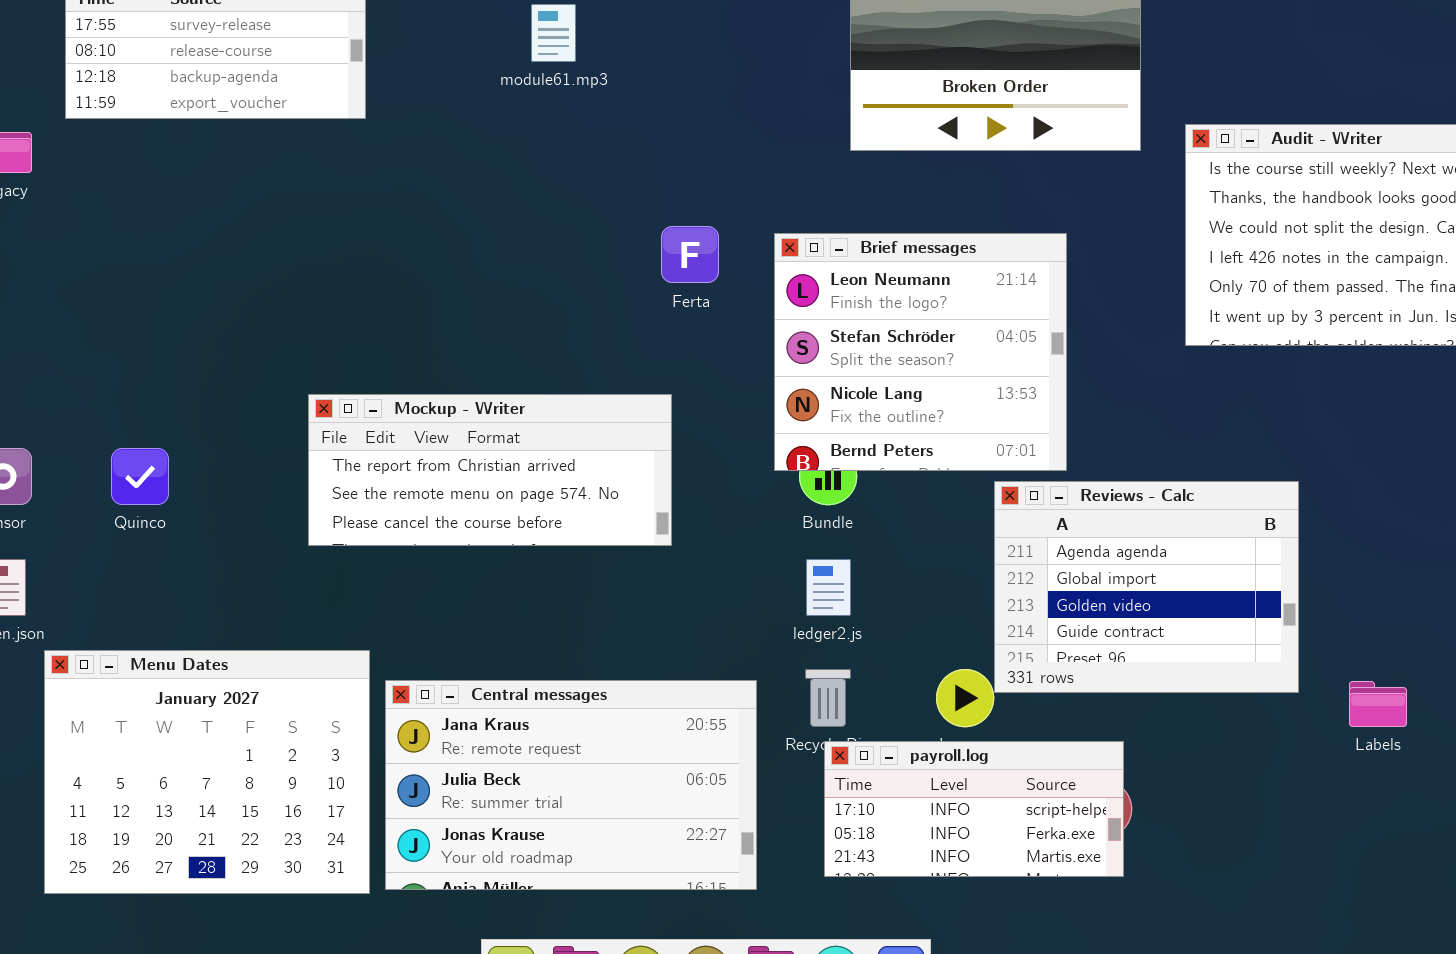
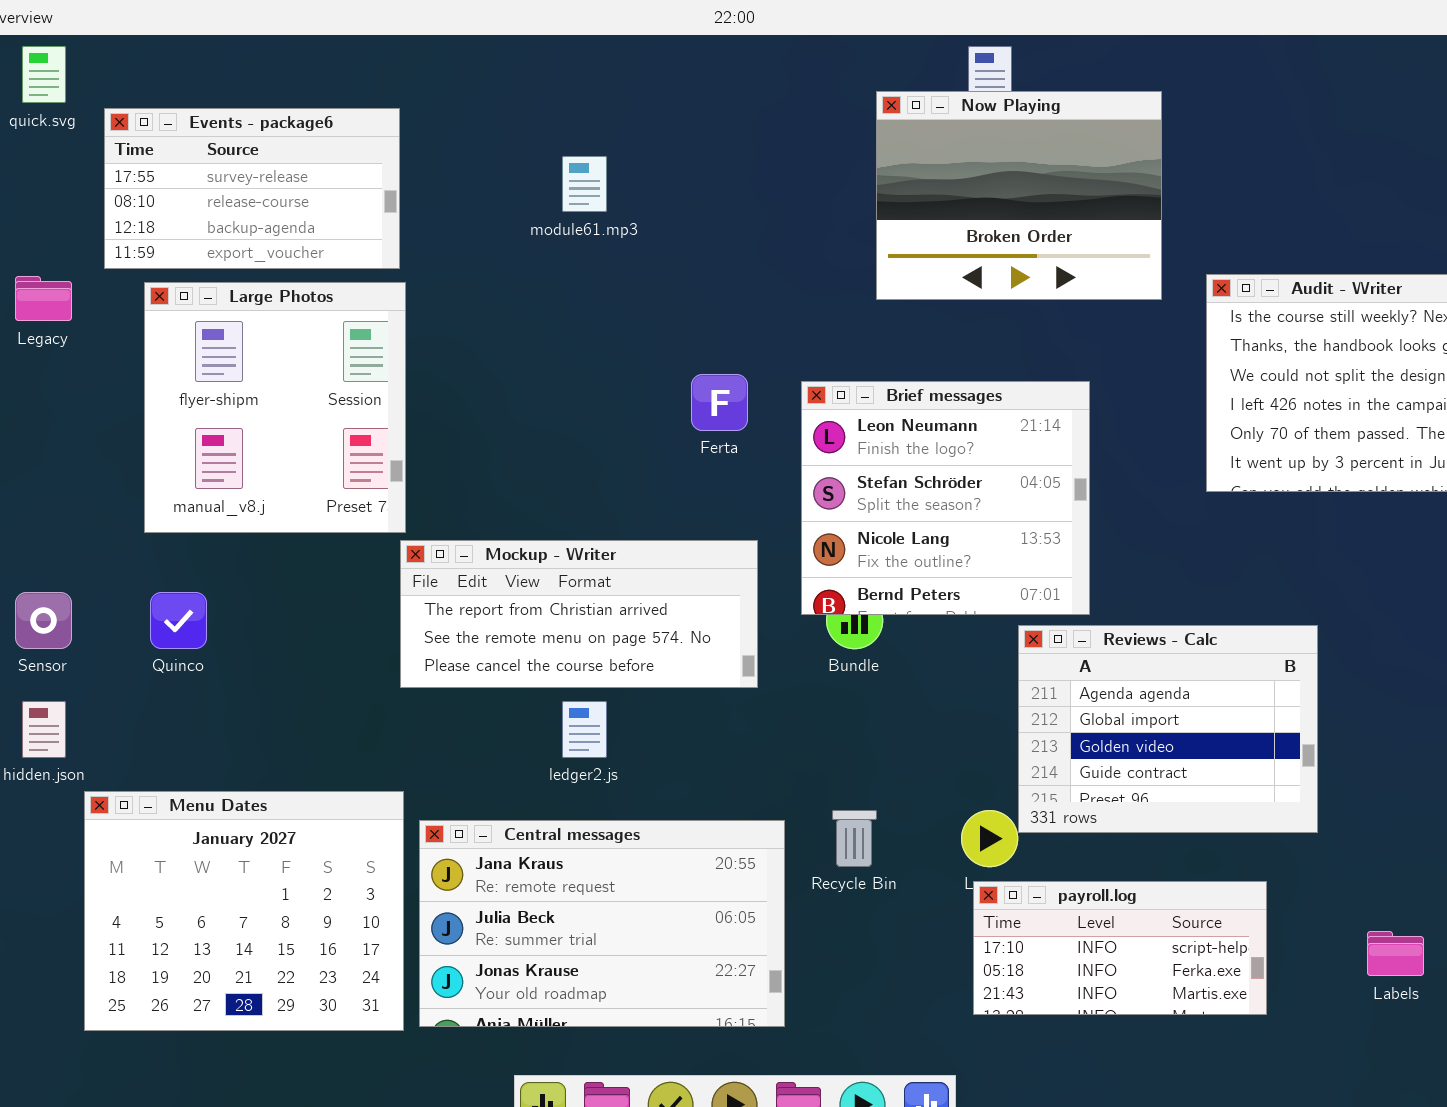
Large Photos: none -> [144,282,406,533], opened
Mockup - Writer: [308,394,672,546] -> [400,540,758,688], moved
ledger2.js: [806,559,851,616] -> [562,701,607,758], moved
Labels: [1349,681,1407,727] -> [1367,931,1424,976], moved
payroll.log: [824,741,1124,877] -> [973,881,1267,1015], moved

